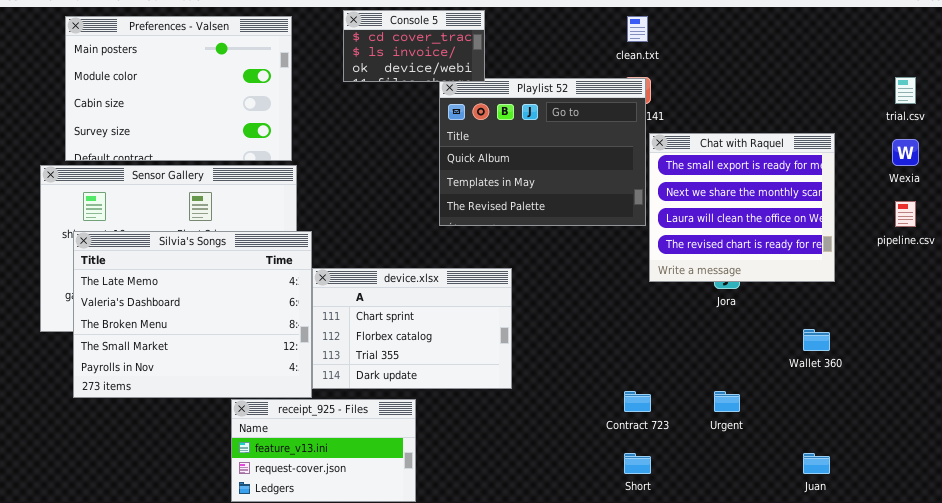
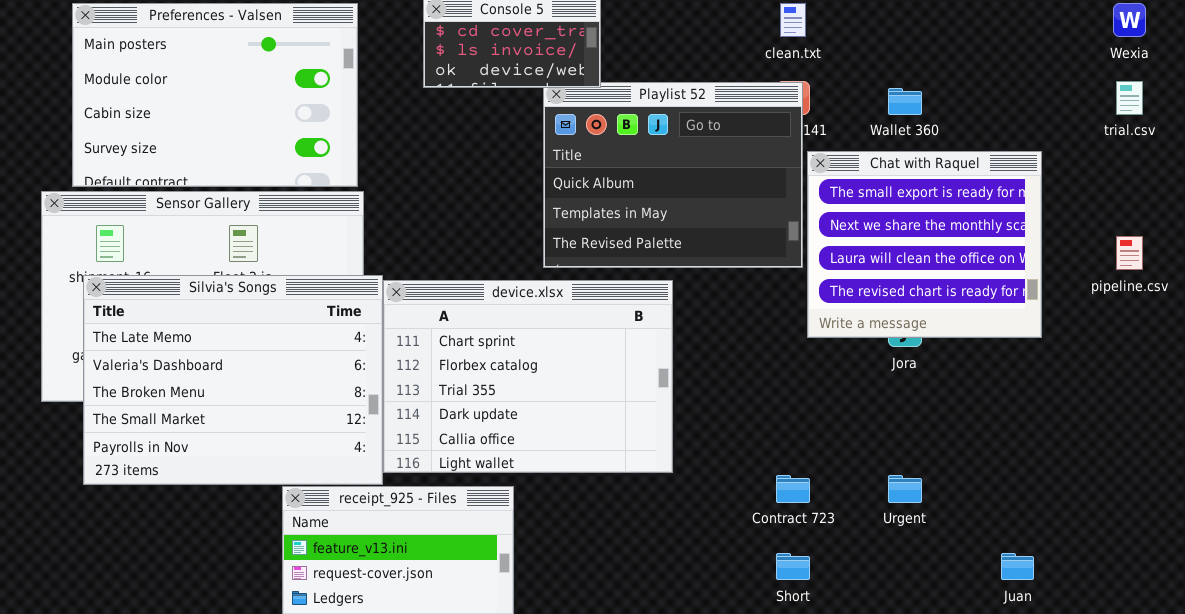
Wexia: [892,139,919,166] -> [1113,3,1146,37], moved
device.xlsx: [312,268,512,389] -> [383,280,673,473], resized
Wallet 360: [803,329,830,351] -> [888,88,922,115], moved

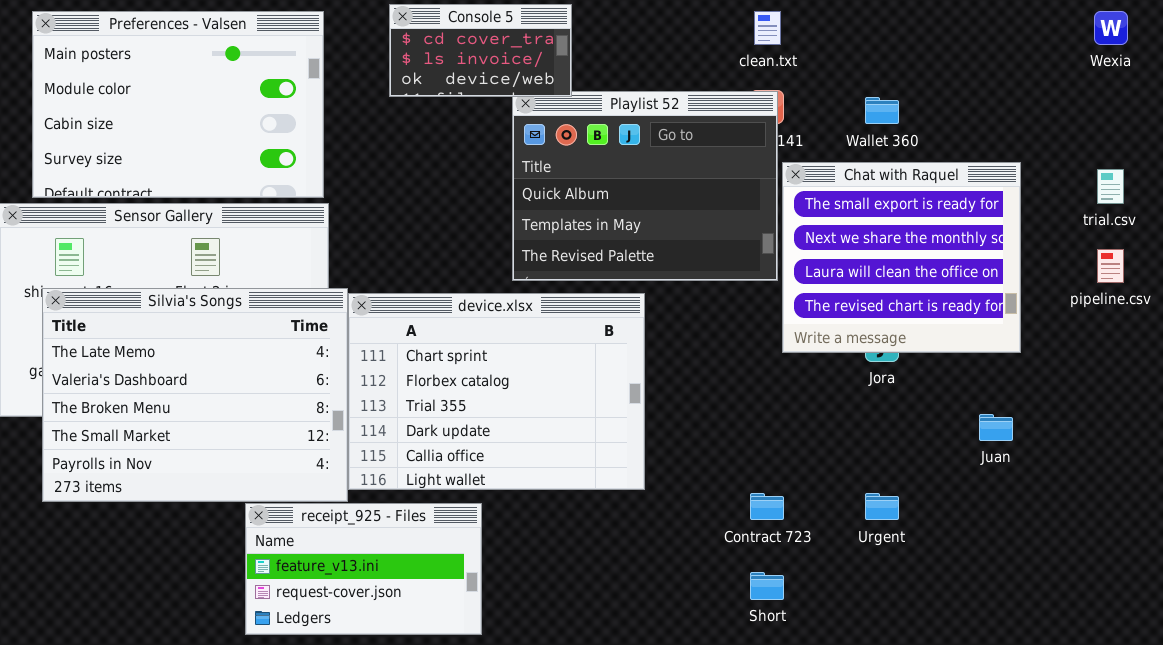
trial.csv: [1116,81,1143,115] -> [1097,169,1124,204], moved
Juan: [1001,553,1034,580] -> [979,414,1013,441], moved

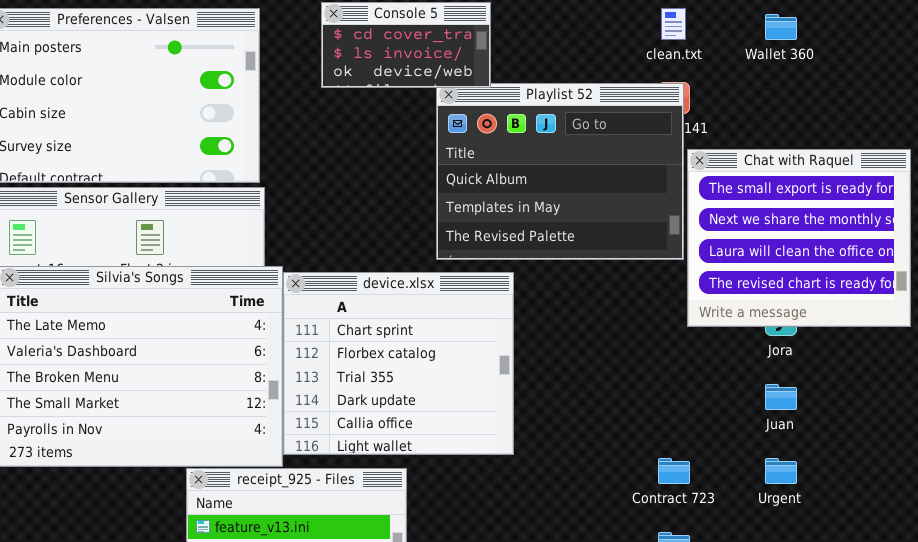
Wallet 360: [865,97,899,124] -> [765,14,797,40], moved
device.xlsx: [348,293,645,490] -> [283,272,514,455], resized
Juan: [979,414,1013,441] -> [765,384,797,410], moved

